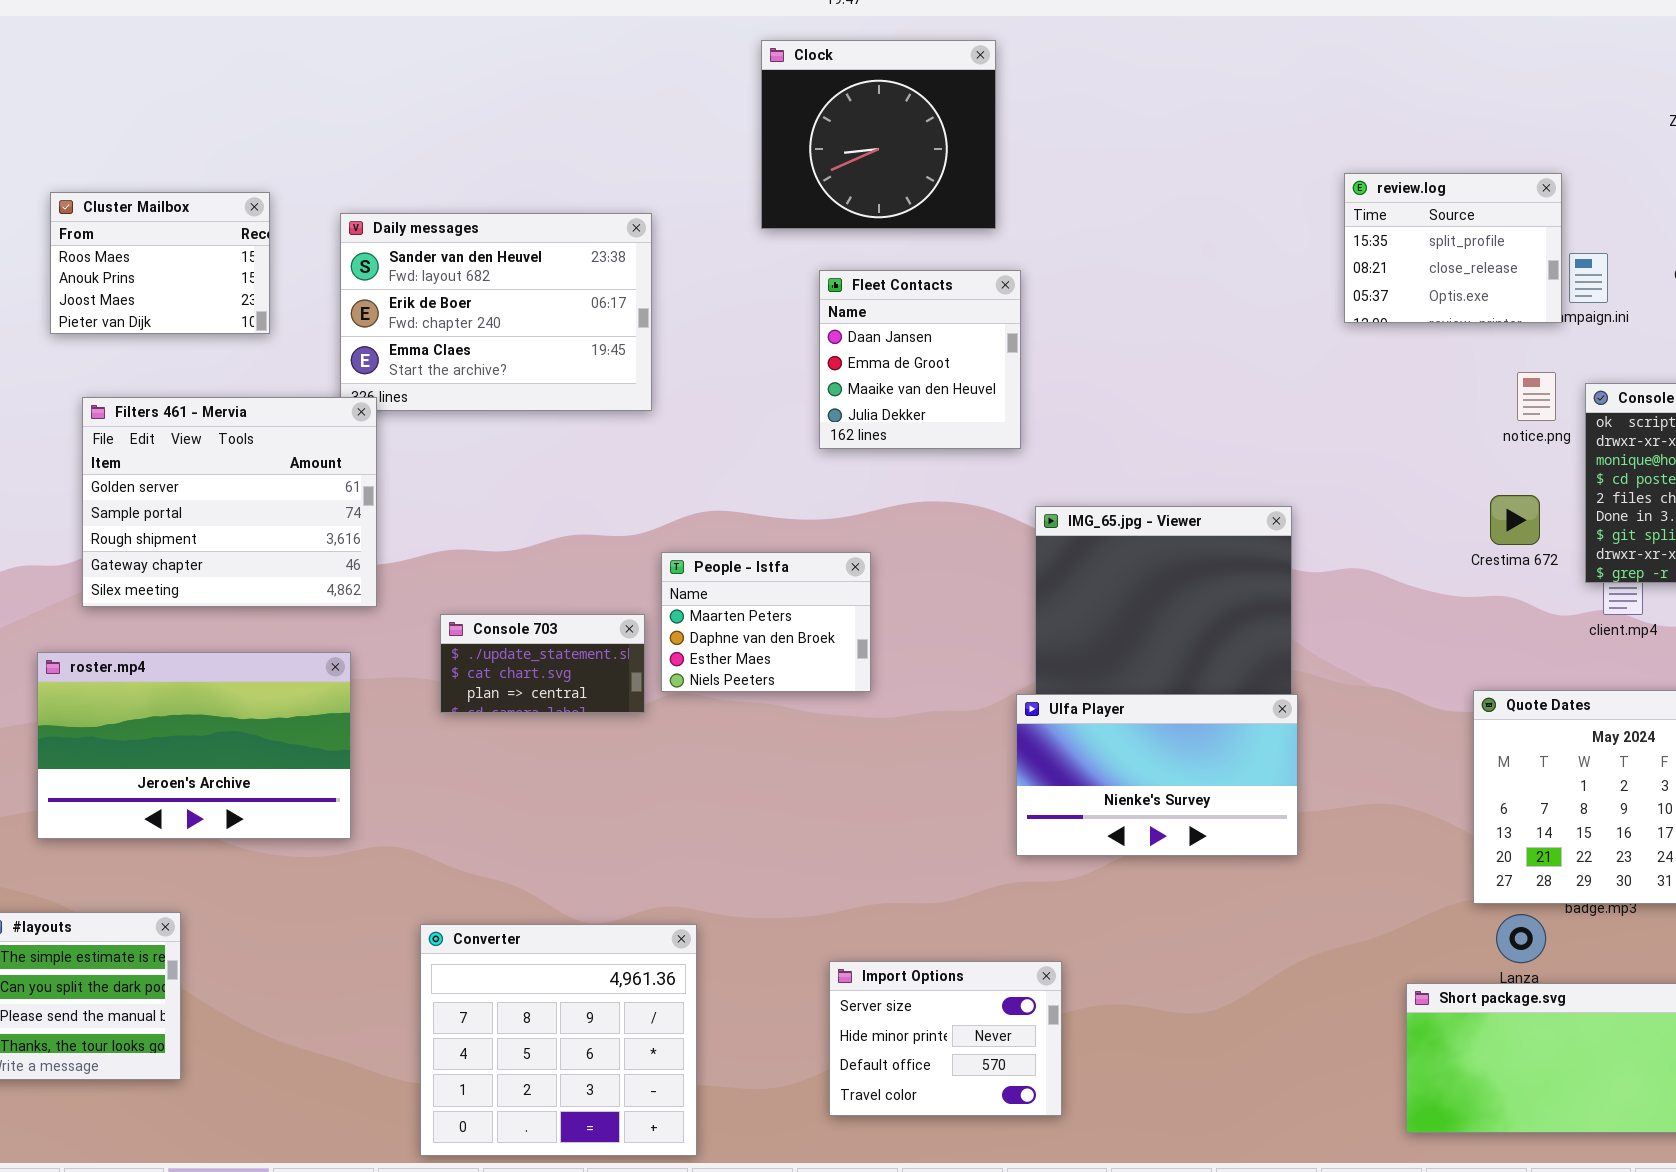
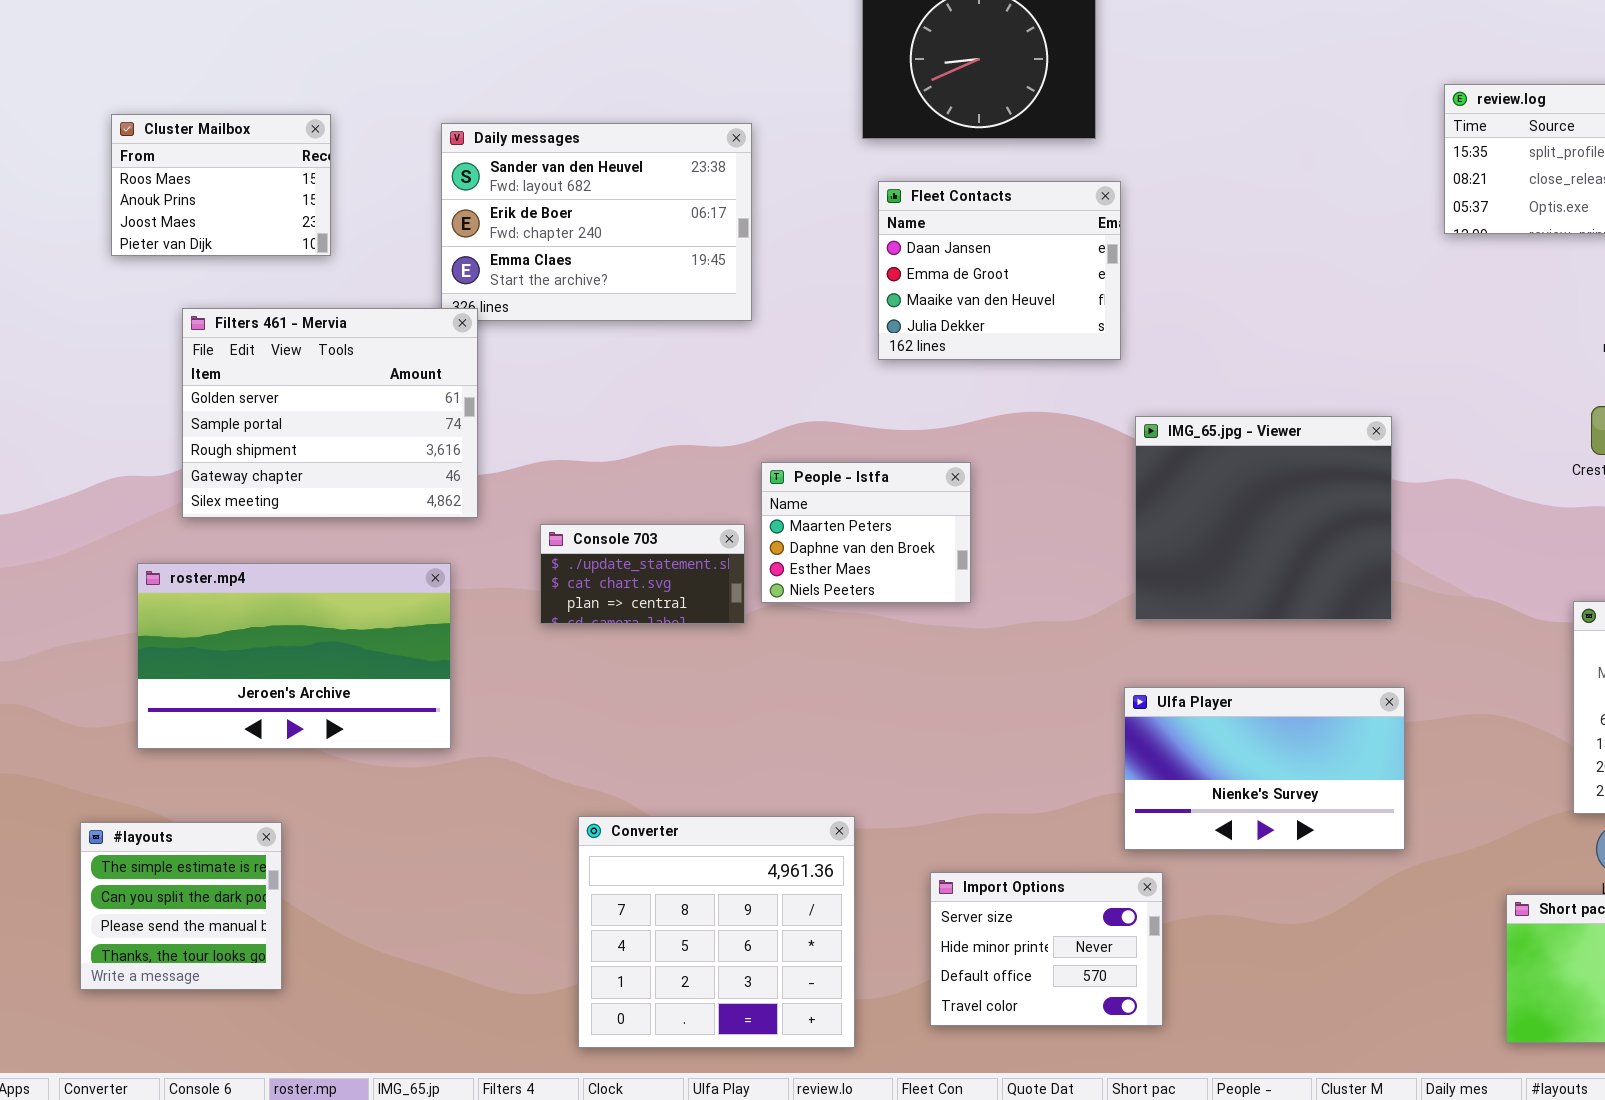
Cluster Mailbox: [50,192,270,334] -> [111,114,331,256], moved
Fleet Contacts: [819,270,1021,449] -> [878,181,1121,360], resized
Ulfa Player: [1016,694,1298,856] -> [1124,687,1405,850], moved
Converter: [420,924,697,1156] -> [578,816,855,1048], moved

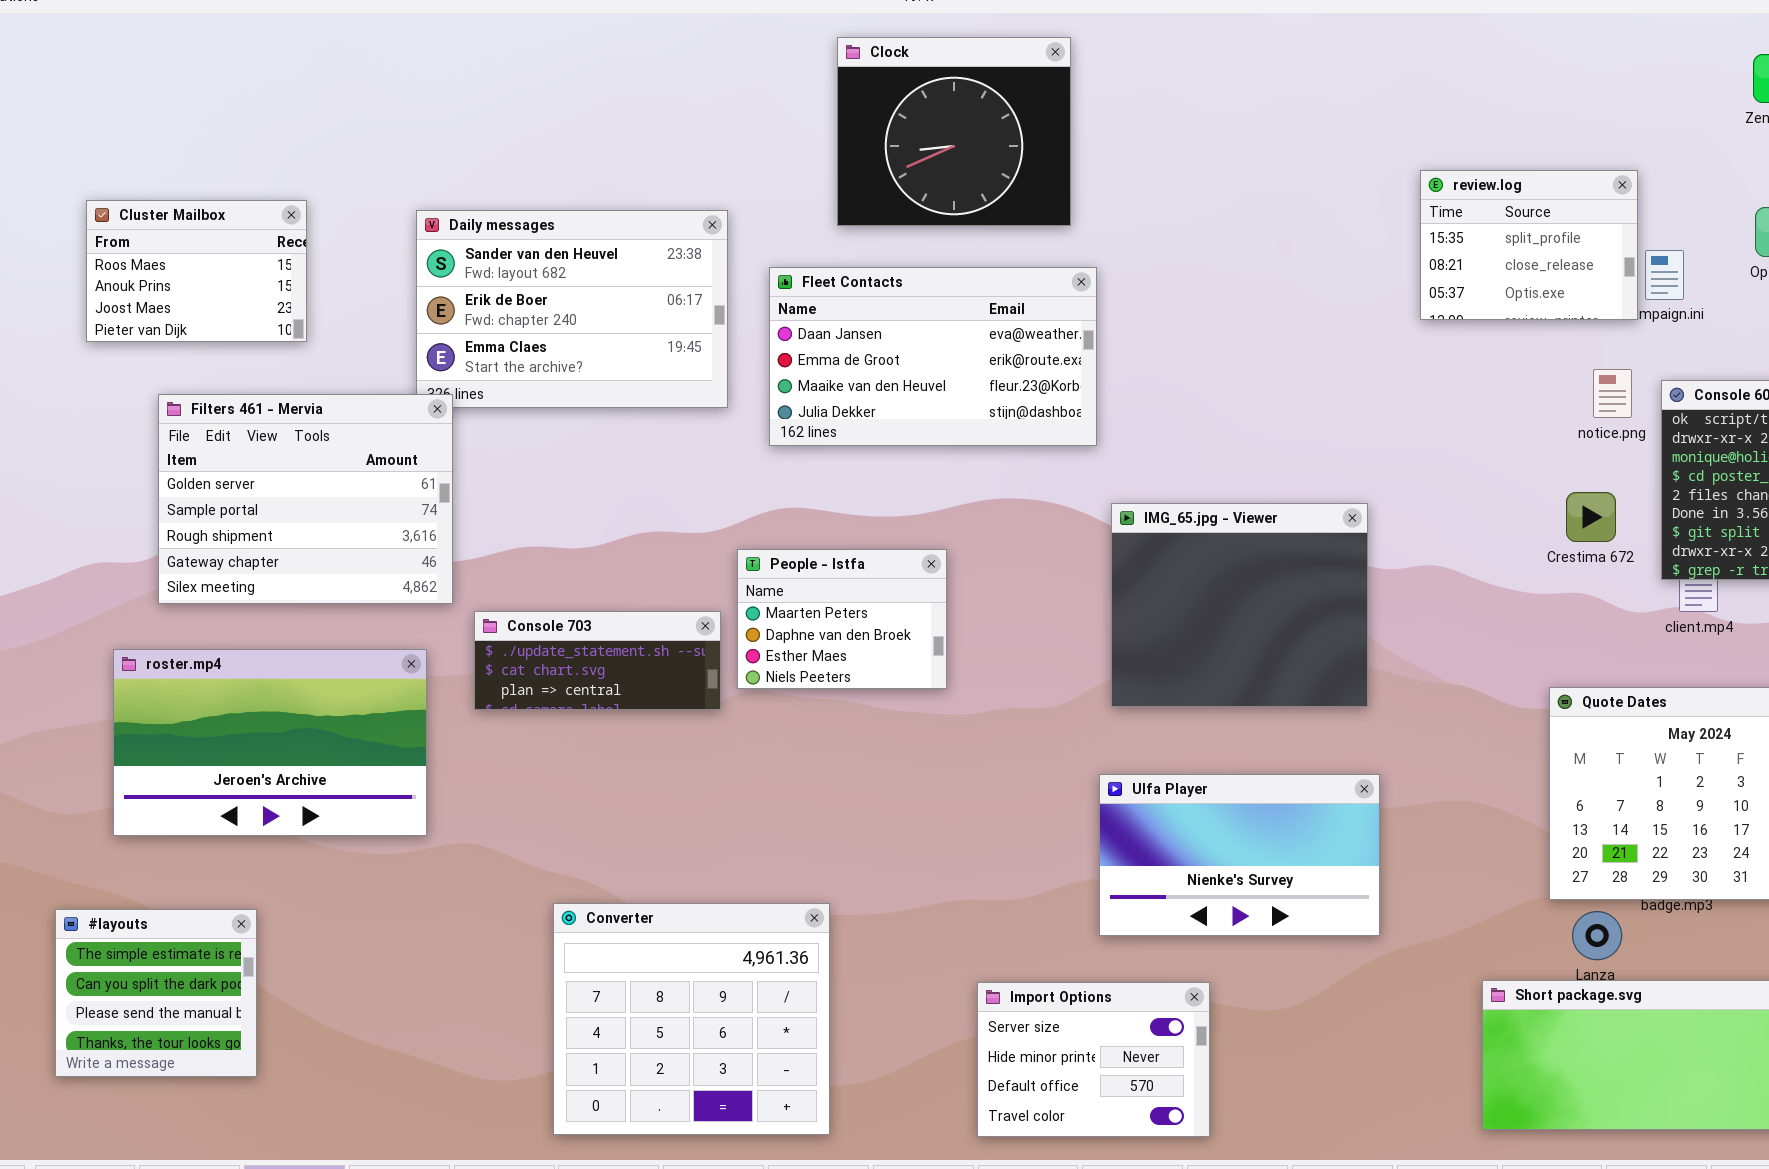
Fleet Contacts: [878,181,1121,360] -> [769,267,1097,446], resized
Console 703: [540,524,745,624] -> [474,611,721,710], resized
Import Options: [930,872,1163,1026] -> [977,982,1210,1137], moved

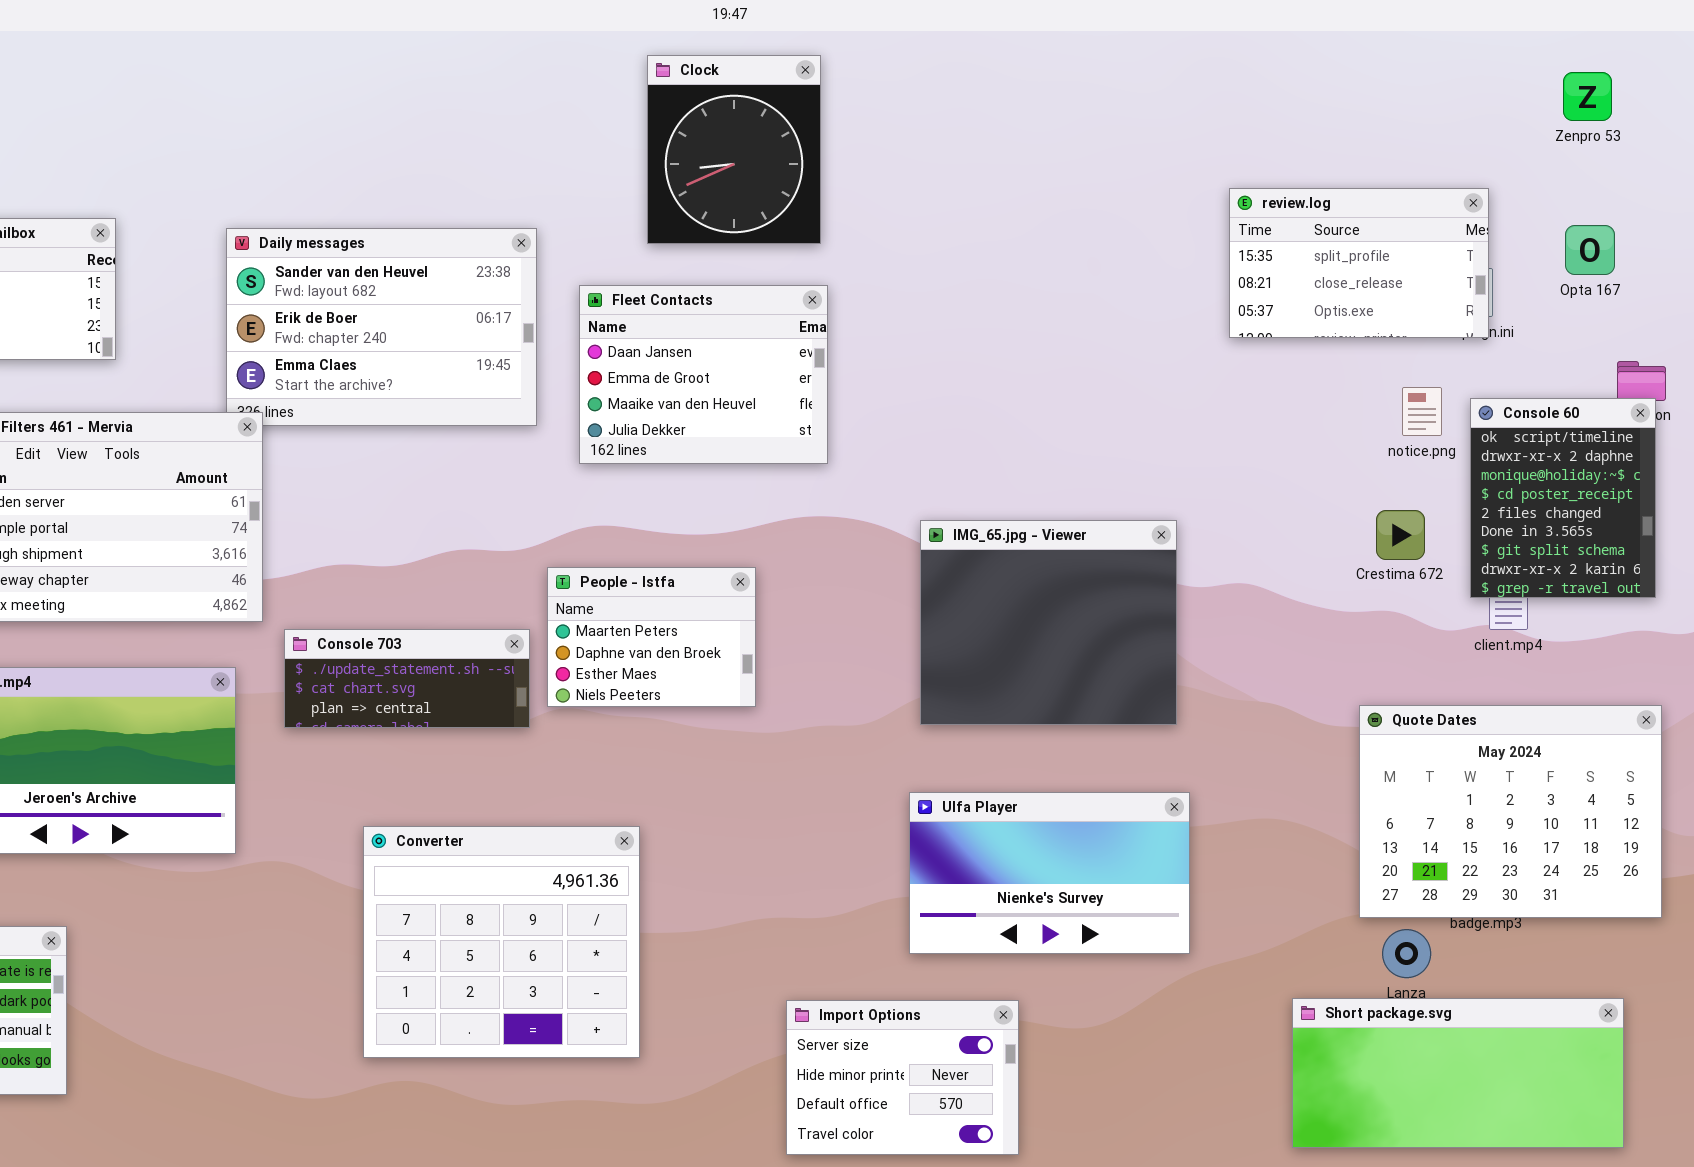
Clock: [837,37,1071,226] -> [647,55,821,244], resized
review.log: [1420,170,1638,320] -> [1229,188,1489,338], resized
Fleet Contacts: [769,267,1097,446] -> [579,285,828,464], resized
Converter: [553,903,830,1135] -> [363,826,640,1058], moved

